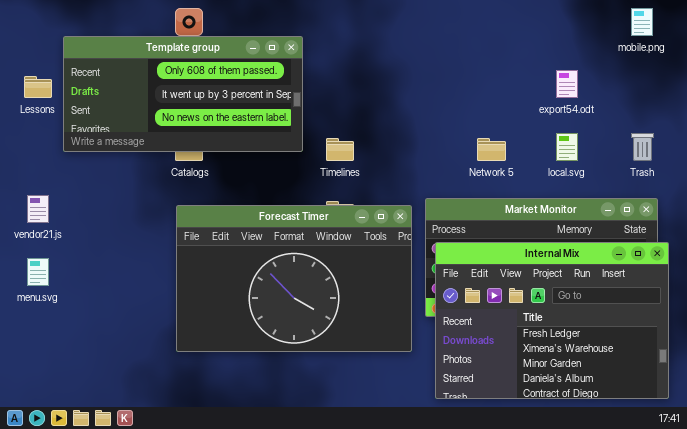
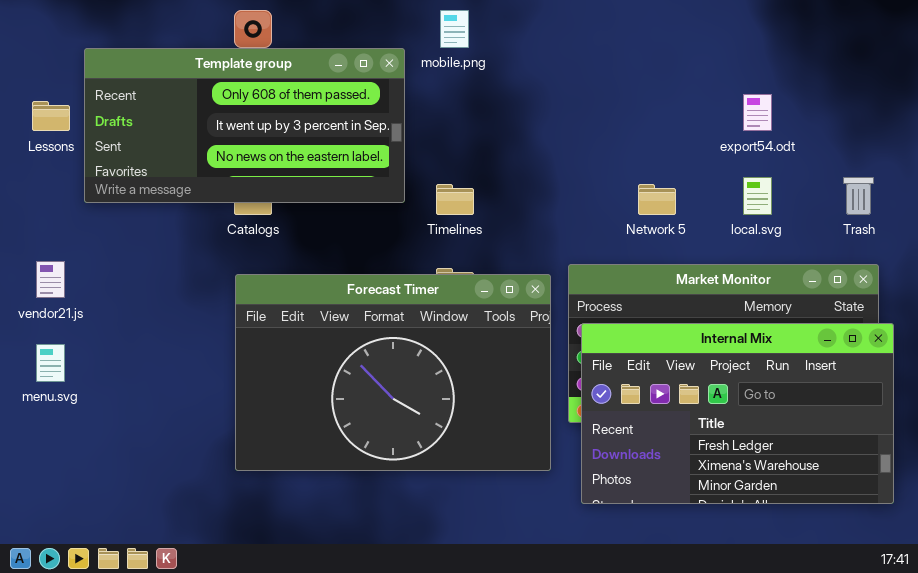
mobile.png: [631,8,653,36] -> [440,10,469,48], moved
Internal Mix: [435,242,669,399] -> [581,323,894,504], resized

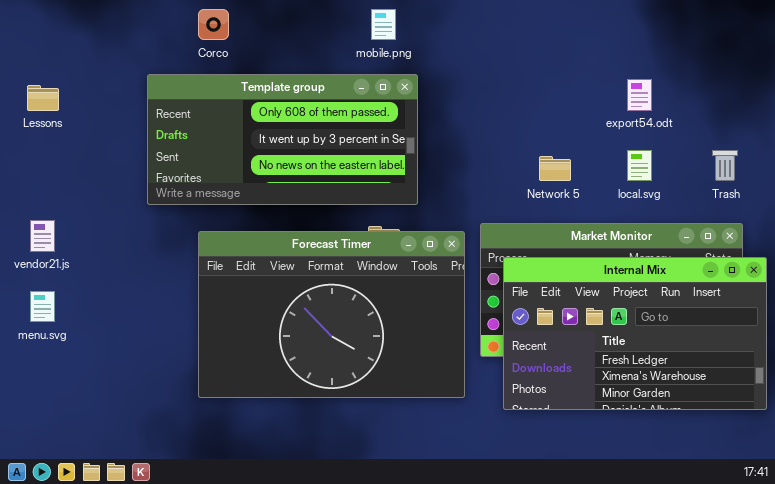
Template group: [84,48,405,203] -> [147,74,418,205], moved
Internal Mix: [581,323,894,504] -> [503,257,767,410], moved

